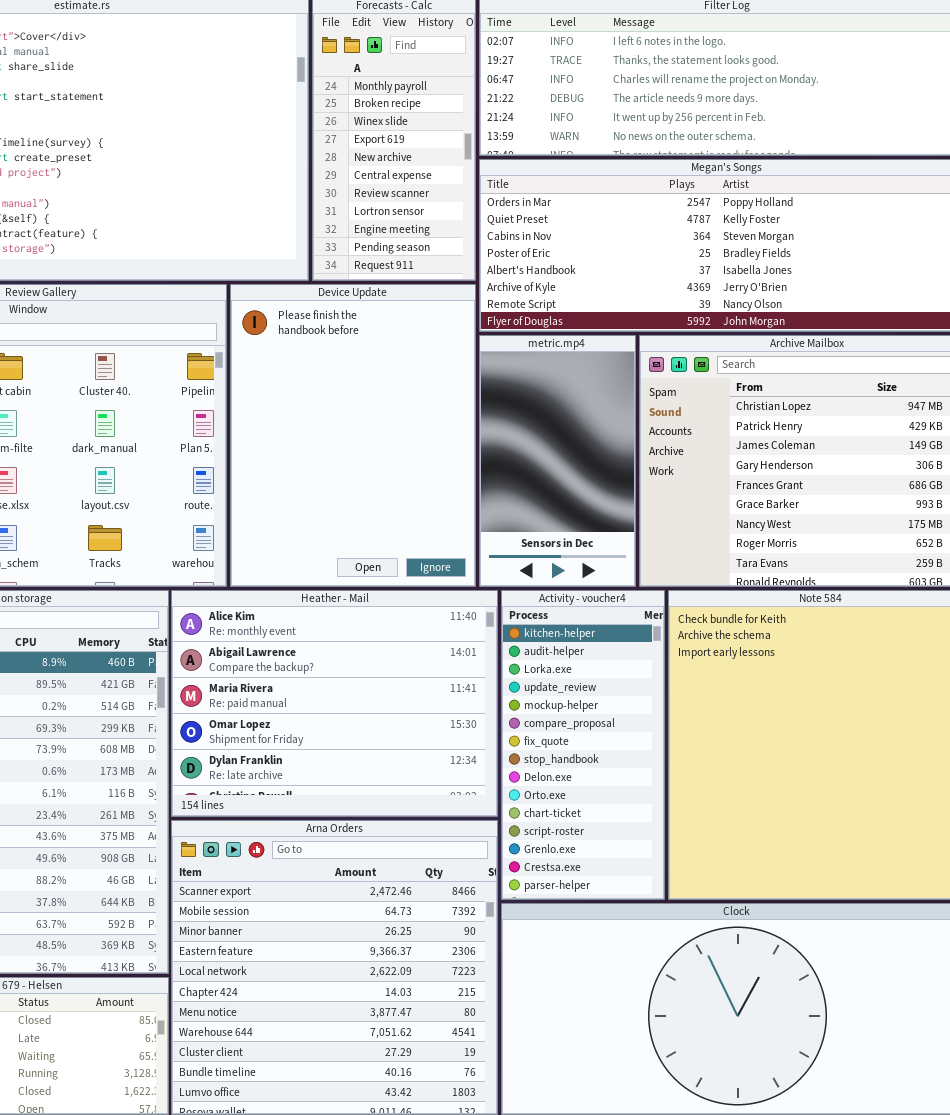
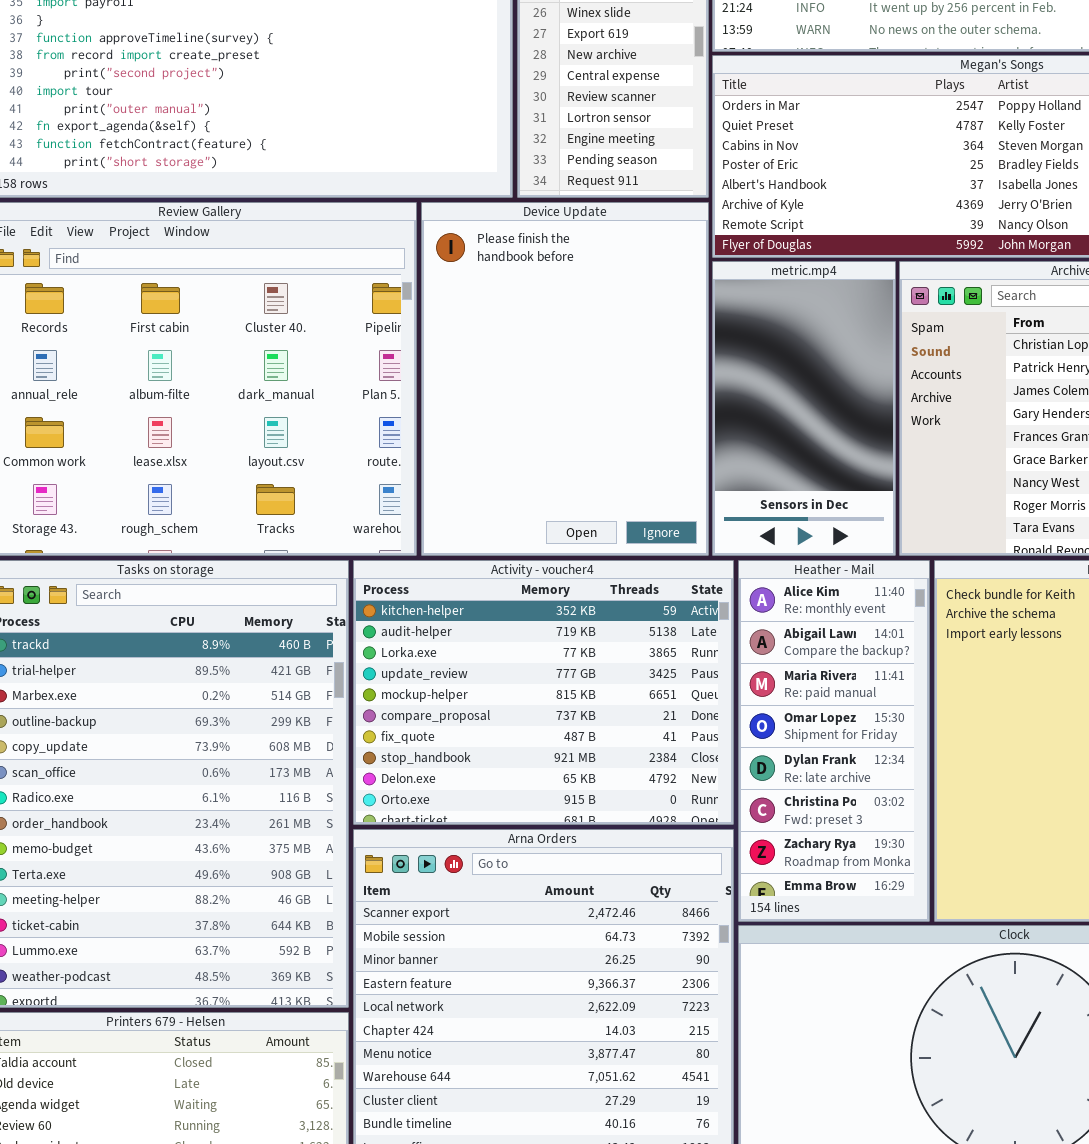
Heather - Mail: [171,590,498,817] -> [738,560,930,922], moved, resized
Activity - voucher4: [501,590,665,900] -> [353,560,734,825], moved, resized

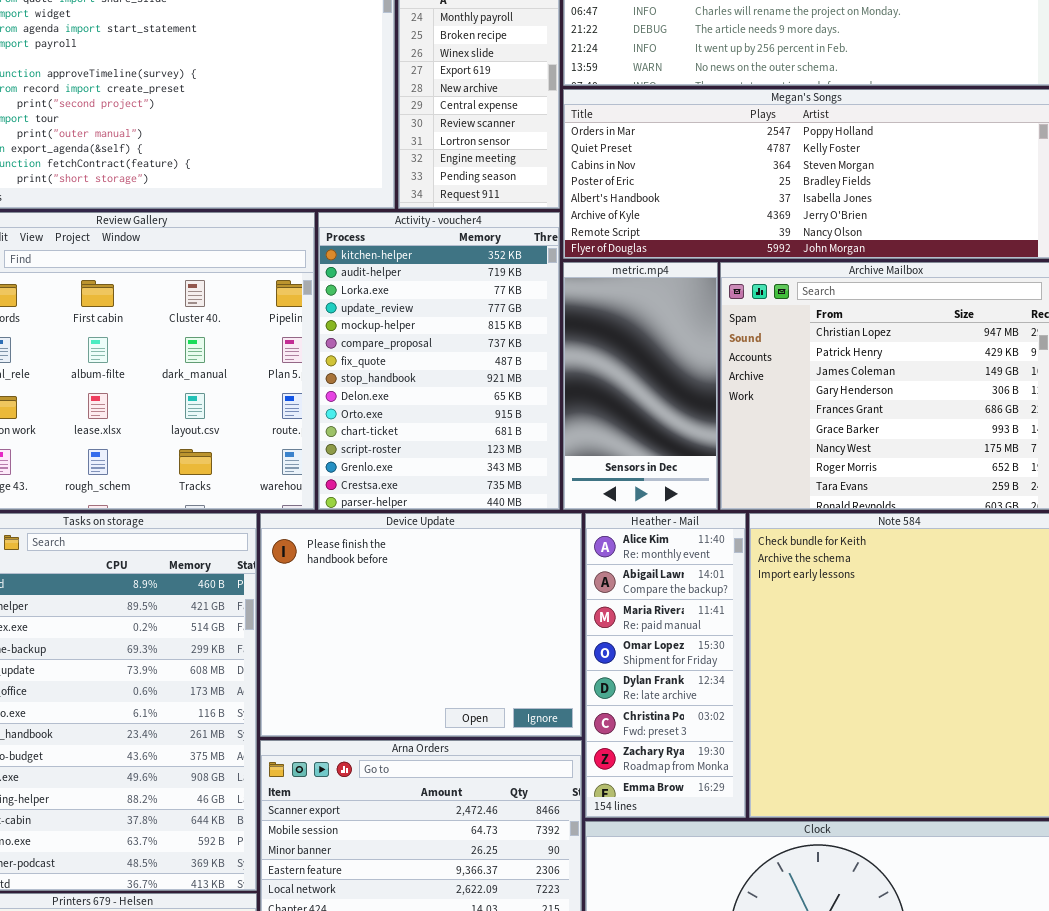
Device Update: [421,202,709,556] -> [260,513,582,737], moved, resized
Activity - voucher4: [353,560,734,825] -> [318,212,560,510], moved, resized

